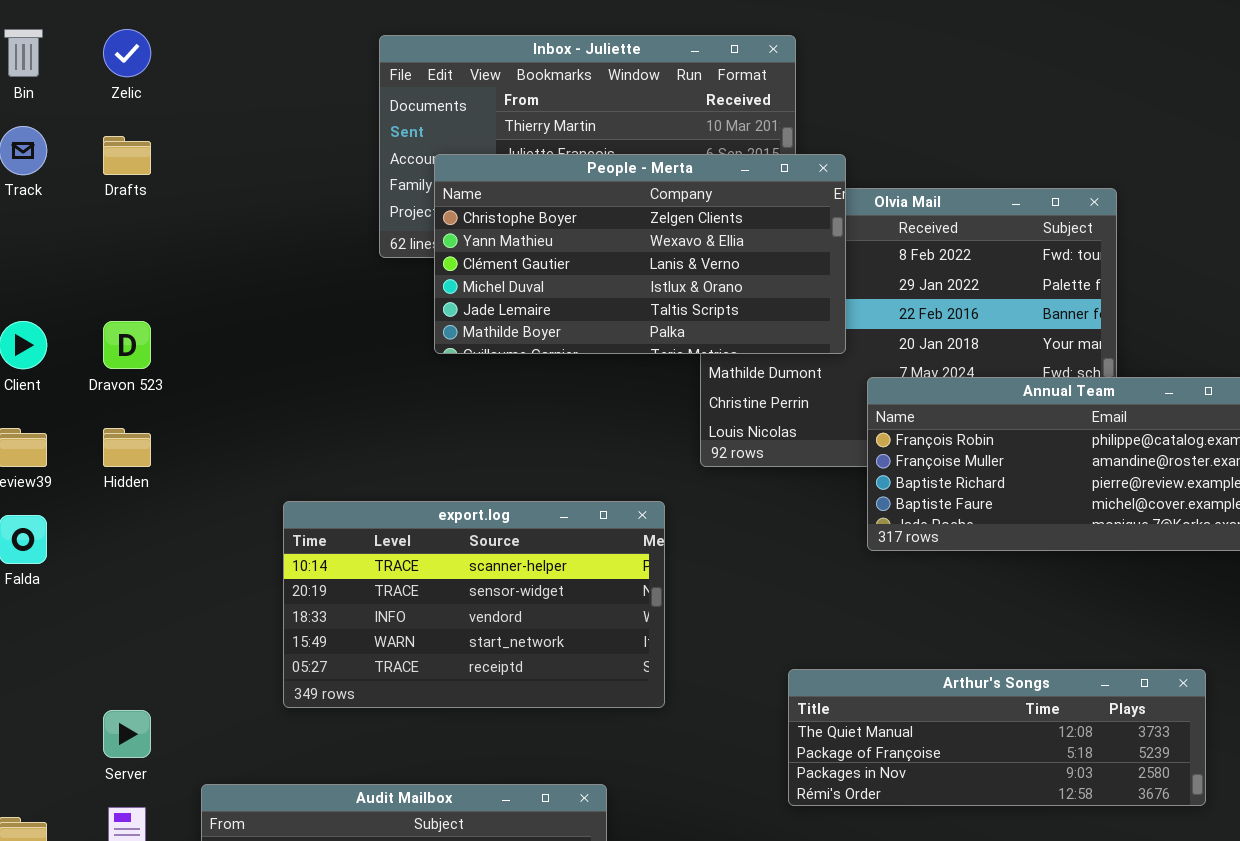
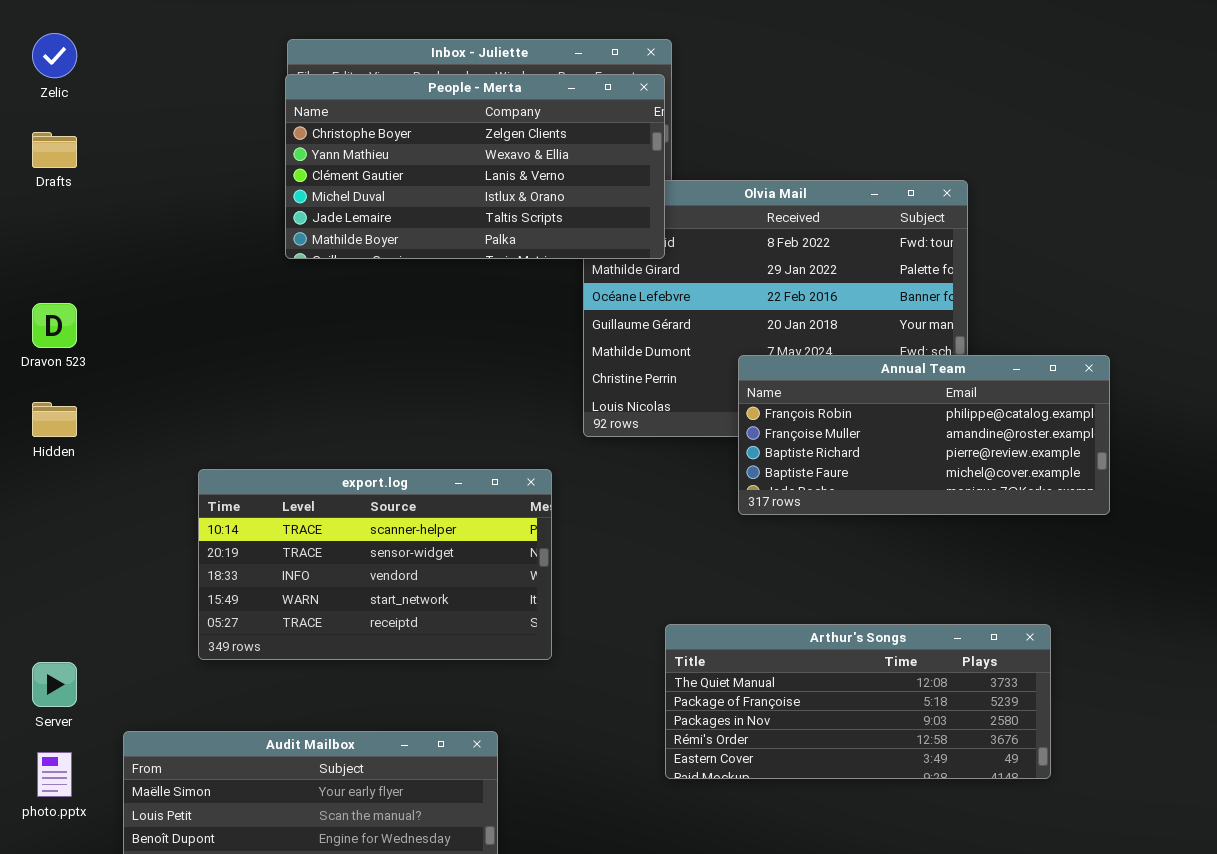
People - Merta: [434,154,846,354] -> [285,74,665,259], moved
Arthur's Songs: [788,669,1206,806] -> [665,624,1051,779], resized

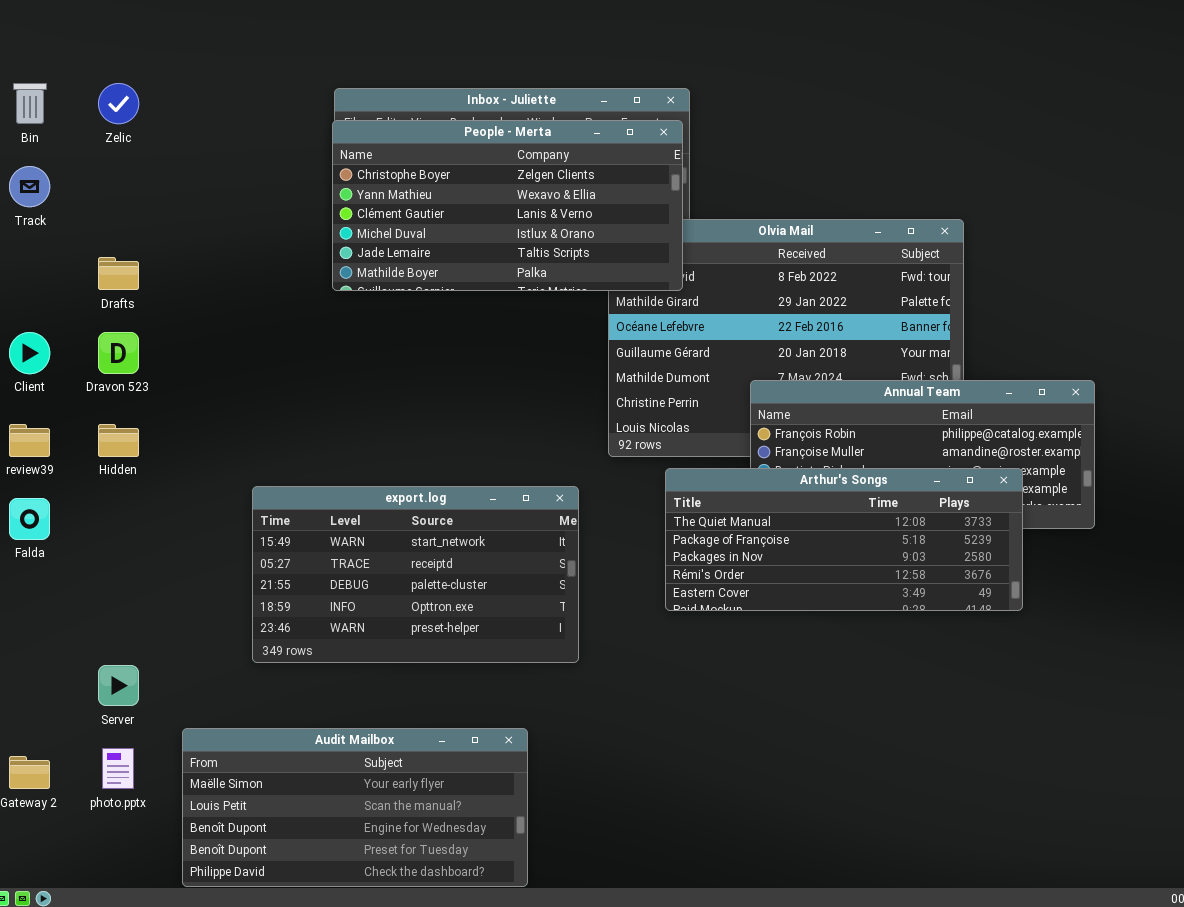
Drafts: [32,132,77,168] -> [98,257,139,290], moved
export.log: [198,469,552,660] -> [252,486,579,663], scrolled down 3 rows
Arthur's Songs: [665,624,1051,779] -> [665,468,1023,611], moved

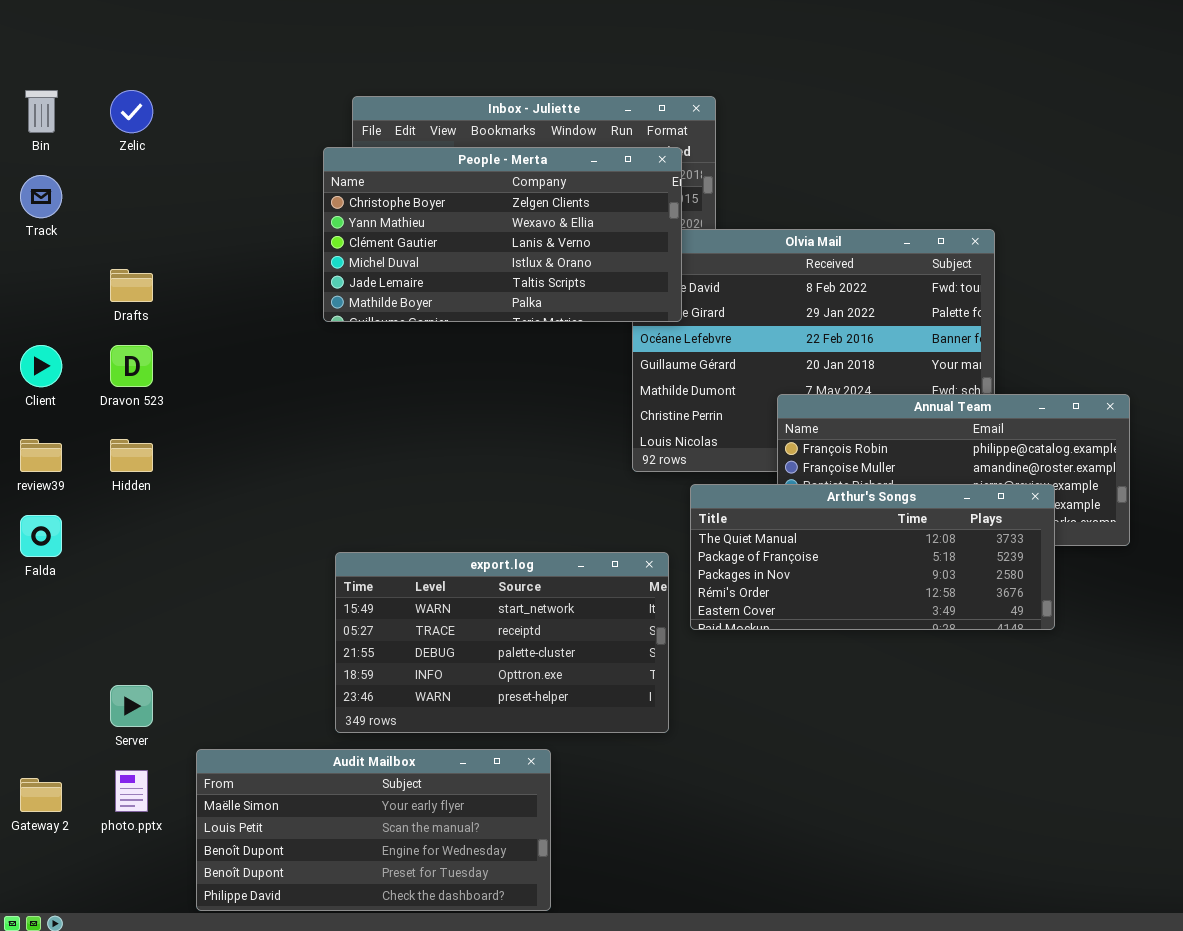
People - Merta: [332,120,683,291] -> [323,147,682,322], moved
export.log: [252,486,579,663] -> [335,552,669,733], moved

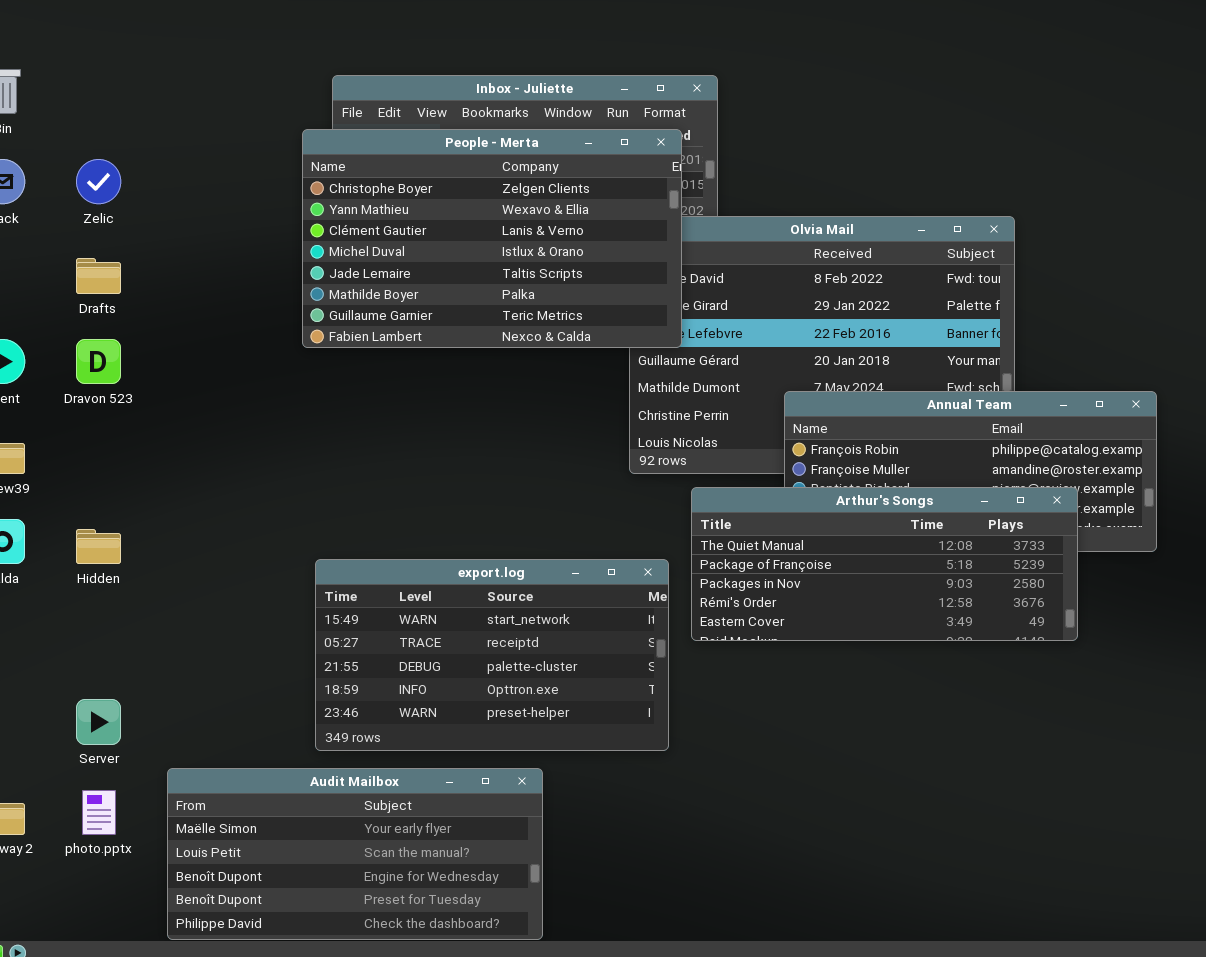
Zelic: [110,90,153,133] -> [76,159,121,204], moved
People - Merta: [323,147,682,322] -> [302,129,682,348], resized
Hidden: [110,439,153,472] -> [76,529,121,564], moved

